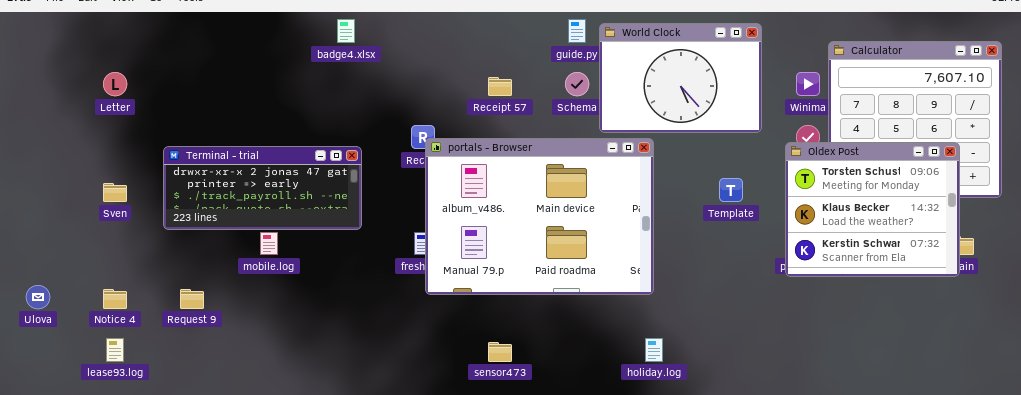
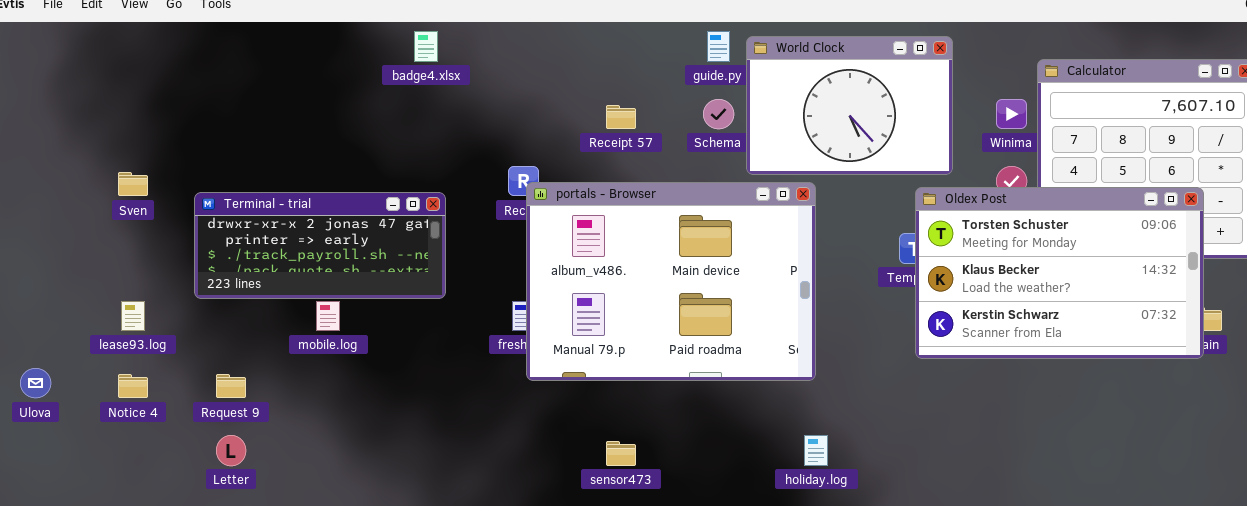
Letter: [103,72,127,96] -> [216,435,246,466], moved
Oldex Post: [785,142,960,277] -> [915,187,1204,359], resized
Sven: [103,183,127,202] -> [118,172,148,196], moved
lease93.log: [106,338,124,362] -> [121,301,145,331], moved

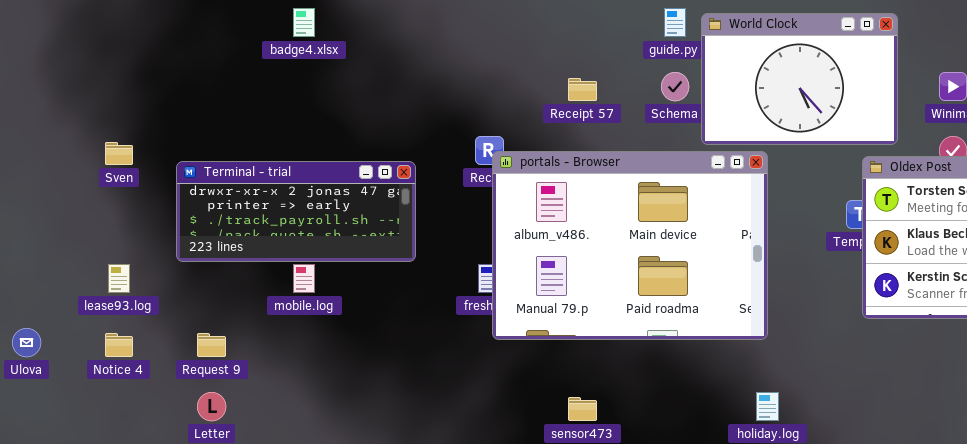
badge4.xlsx: [414,31,438,62] -> [293,8,315,37], moved

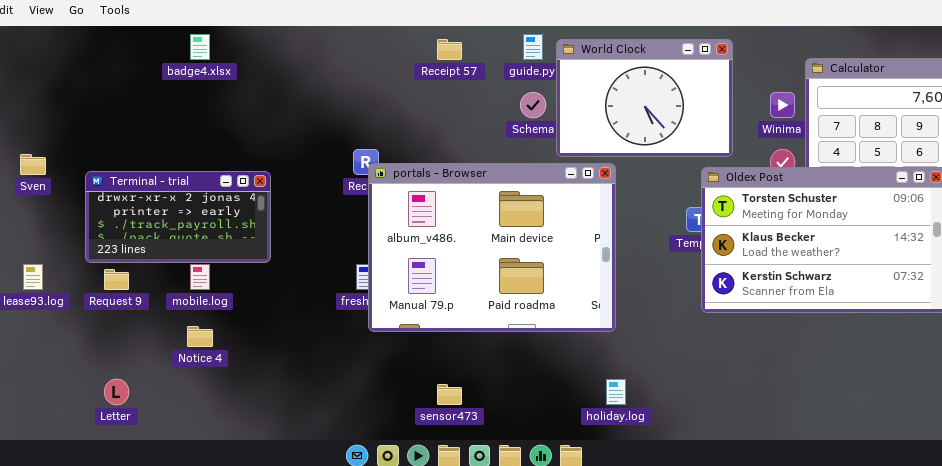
Receipt 57: [568,78,597,101] -> [437,39,462,60], moved
Terminal - trial: [176,161,416,262] -> [85,171,271,263], resized
Notice 4: [105,333,133,357] -> [187,326,213,347], moved
Request 9: [197,333,226,357] -> [104,269,129,290], moved

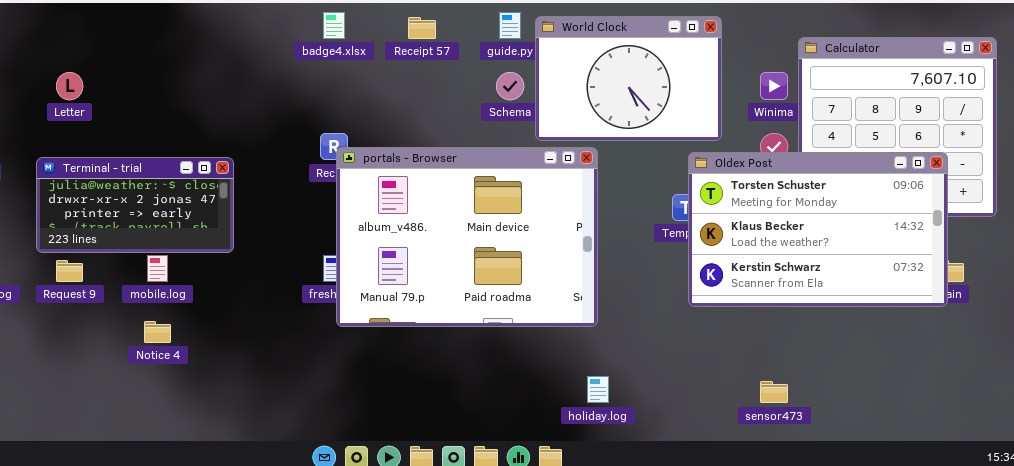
badge4.xlsx: [190,34,210,60] -> [323,12,345,39], moved
Terminal - trial: [85,171,271,263] -> [36,157,234,253], scrolled up 1 row
Letter: [104,379,129,405] -> [56,72,83,100], moved
sensor473: [437,384,462,405] -> [760,381,788,403], moved

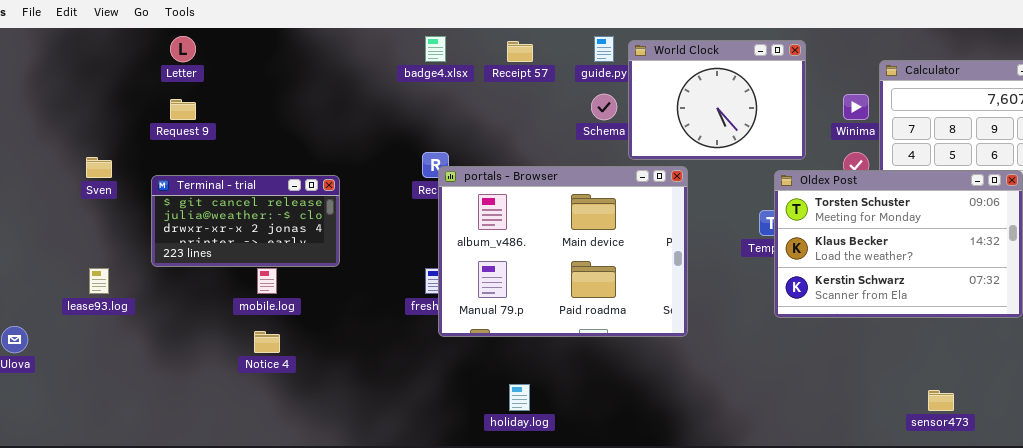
Letter: [56,72,83,100] -> [170,36,196,62], moved
Terminal - trial: [36,157,234,253] -> [151,175,340,267], scrolled up 1 row
Request 9: [56,260,83,282] -> [170,99,196,120], moved
holiday.log: [587,376,609,403] -> [509,384,530,411], moved
sensor473: [760,381,788,403] -> [928,390,954,411], moved

